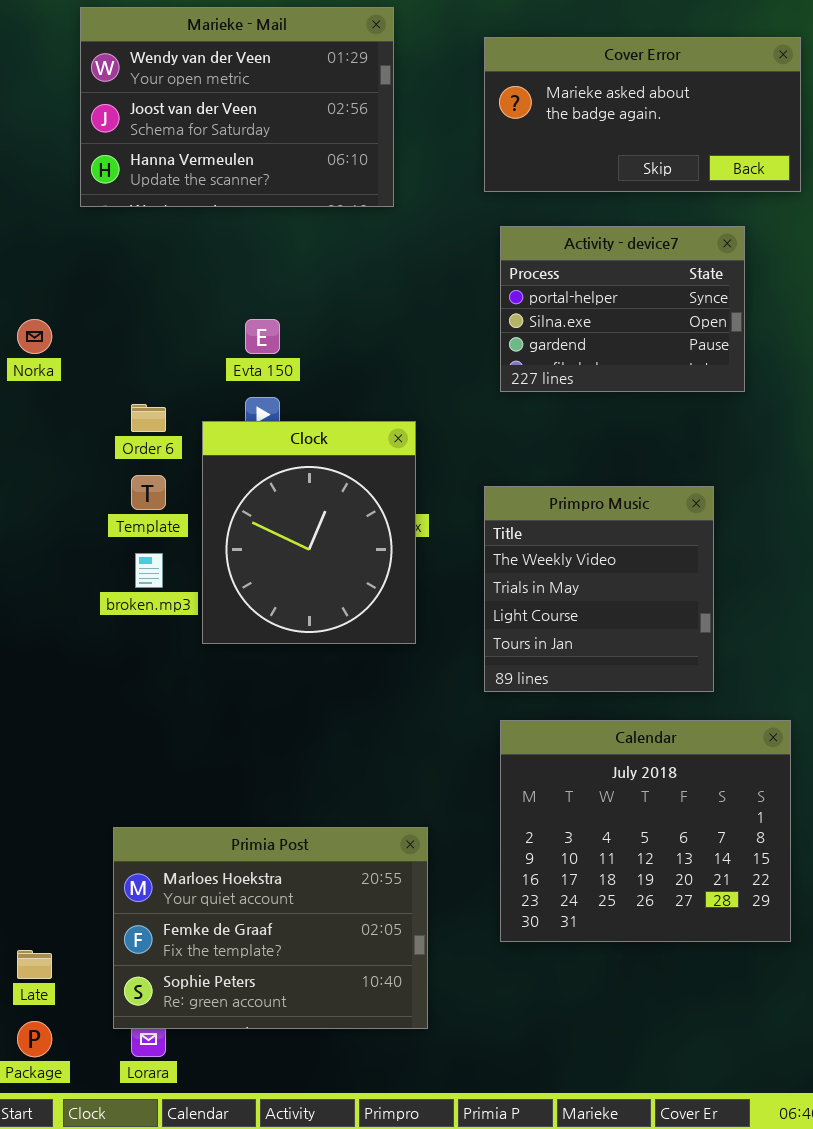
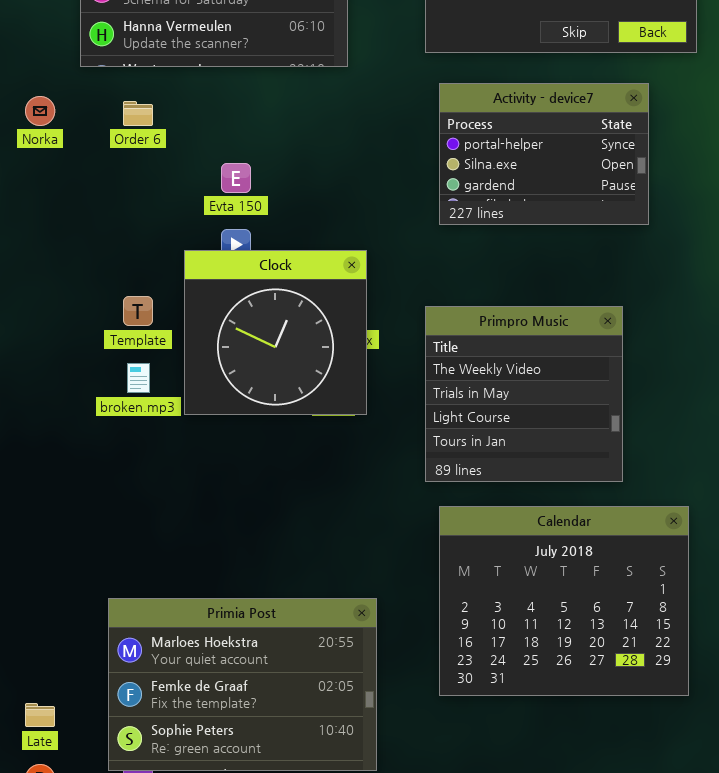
Norka: [17,319,52,354] -> [25,96,55,126], moved
Order 6: [131,404,166,432] -> [123,101,153,126], moved
Clock: [202,421,416,644] -> [184,250,367,415], resized

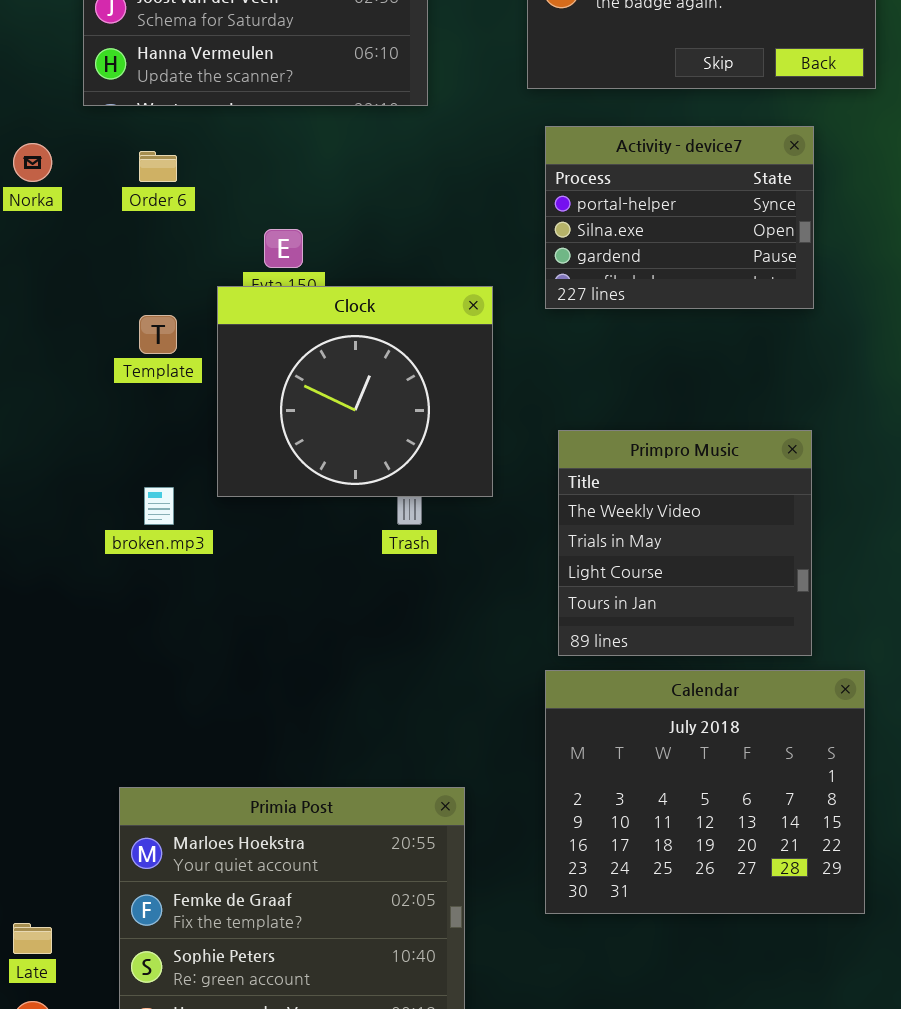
Clock: [184,250,367,415] -> [217,286,493,497], moved, resized
Template: [123,296,153,326] -> [139,315,177,354], moved
Primpro Music: [425,306,623,482] -> [558,430,812,656], moved

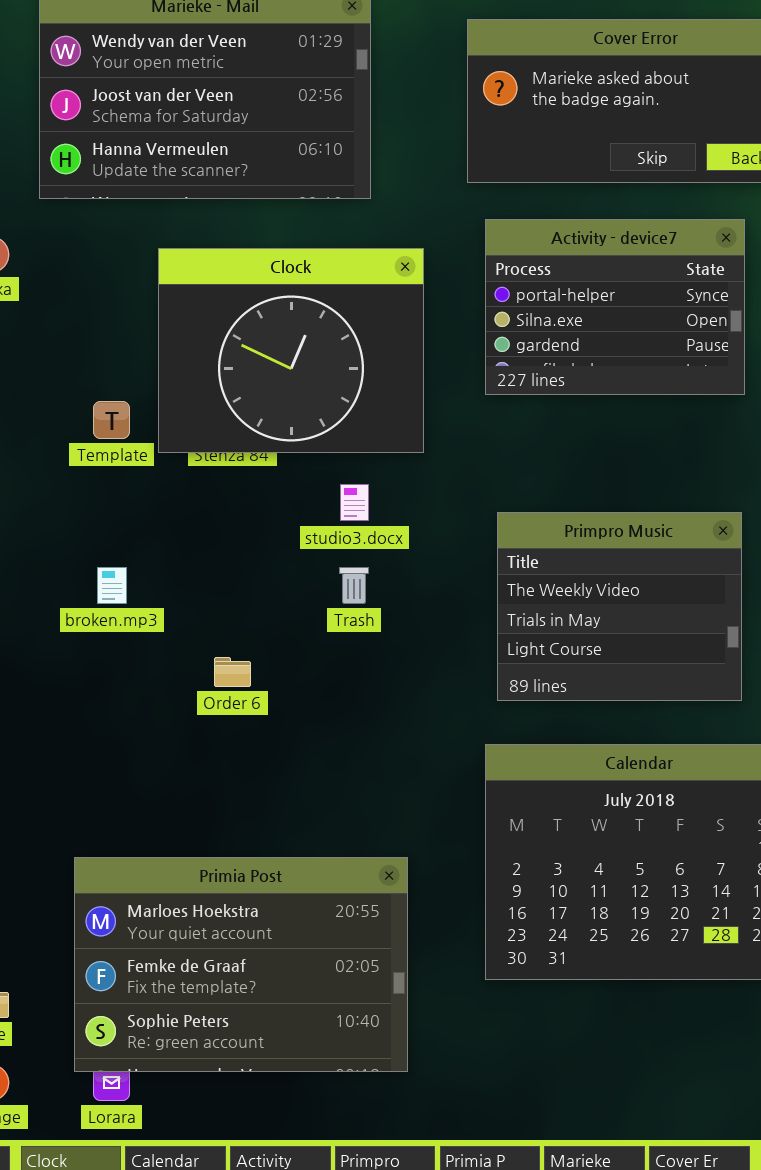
Order 6: [139,151,177,182] -> [214,657,251,687], moved
Clock: [217,286,493,497] -> [158,248,424,453], moved
Primpro Music: [558,430,812,656] -> [497,512,742,701], resized

